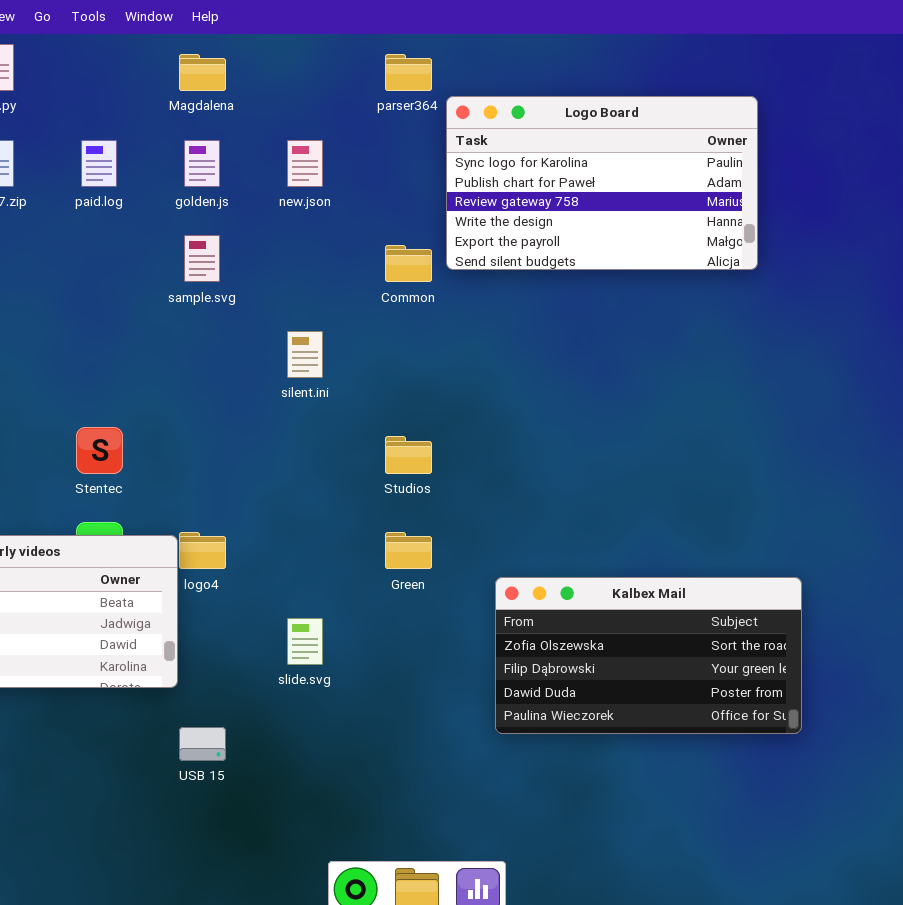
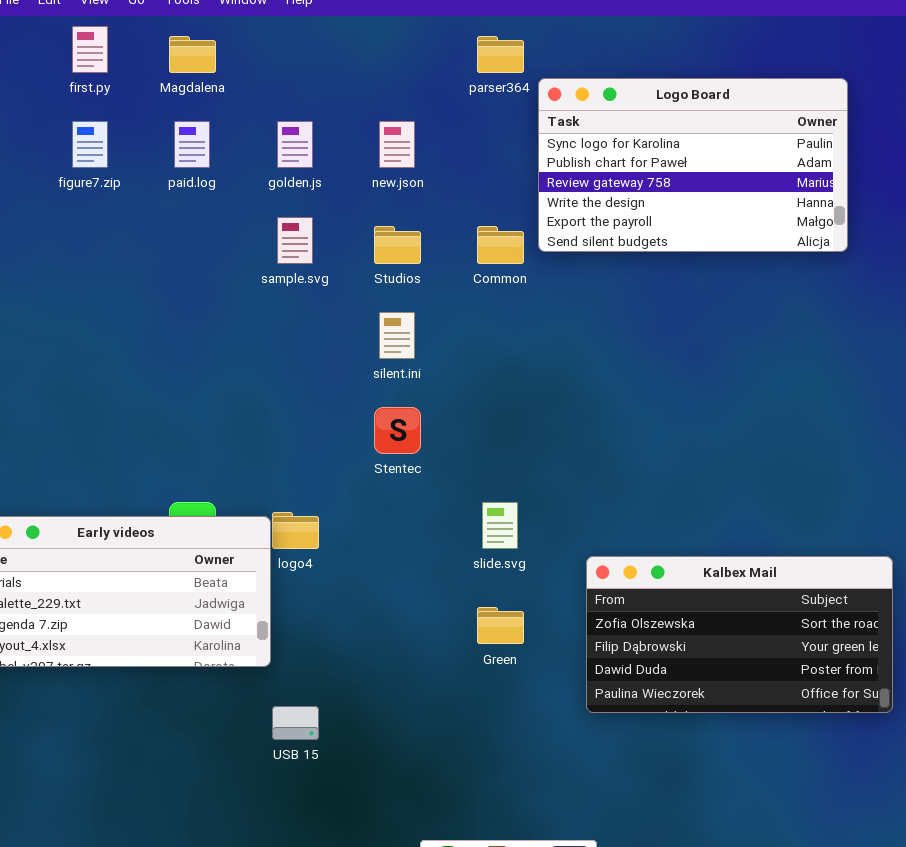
Magdalena: [179,54,226,91] -> [169,36,216,73], moved
Stentec: [76,427,123,474] -> [374,407,421,454], moved
Studios: [385,436,432,474] -> [374,226,421,264], moved
Green: [385,532,432,569] -> [477,607,524,644], moved
slide.svg: [287,618,323,665] -> [482,502,518,549], moved

